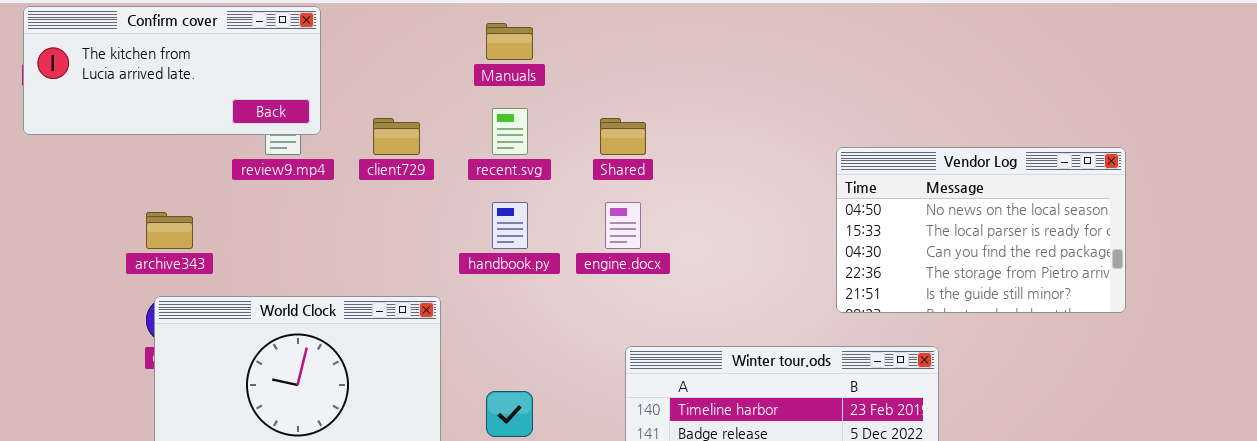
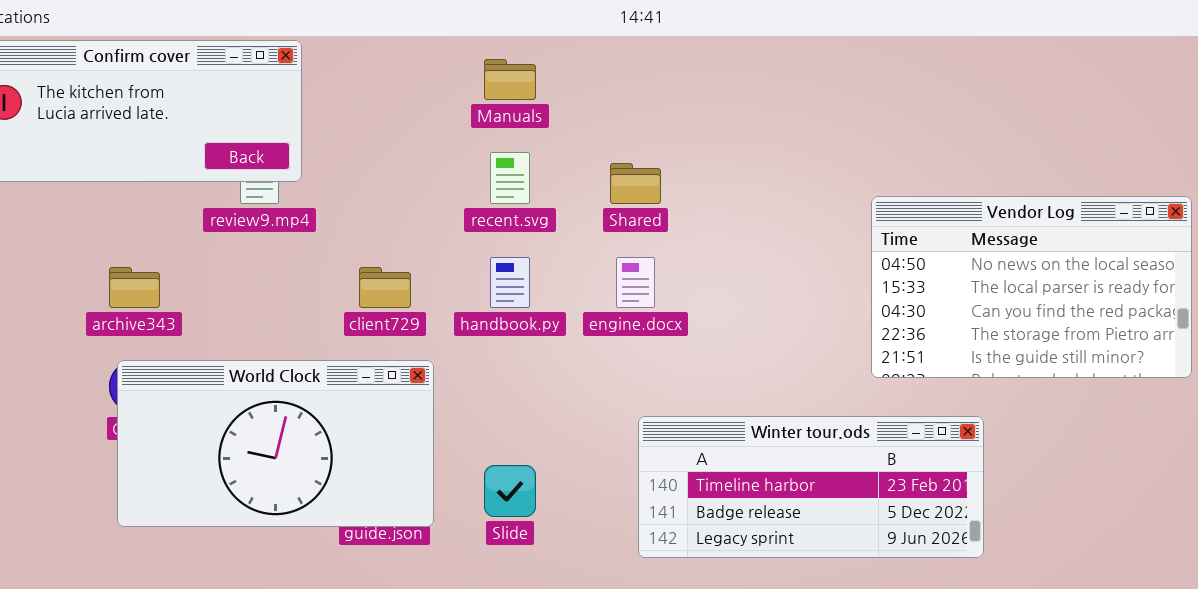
client729: [373,118,420,155] -> [359,267,411,308], moved

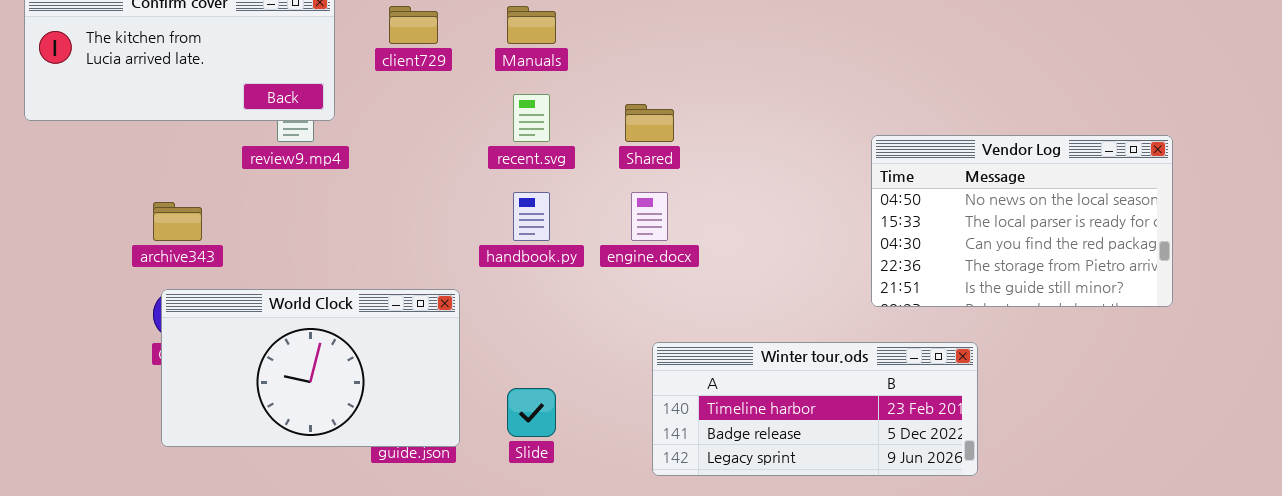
client729: [359,267,411,308] -> [389,6,438,44], moved

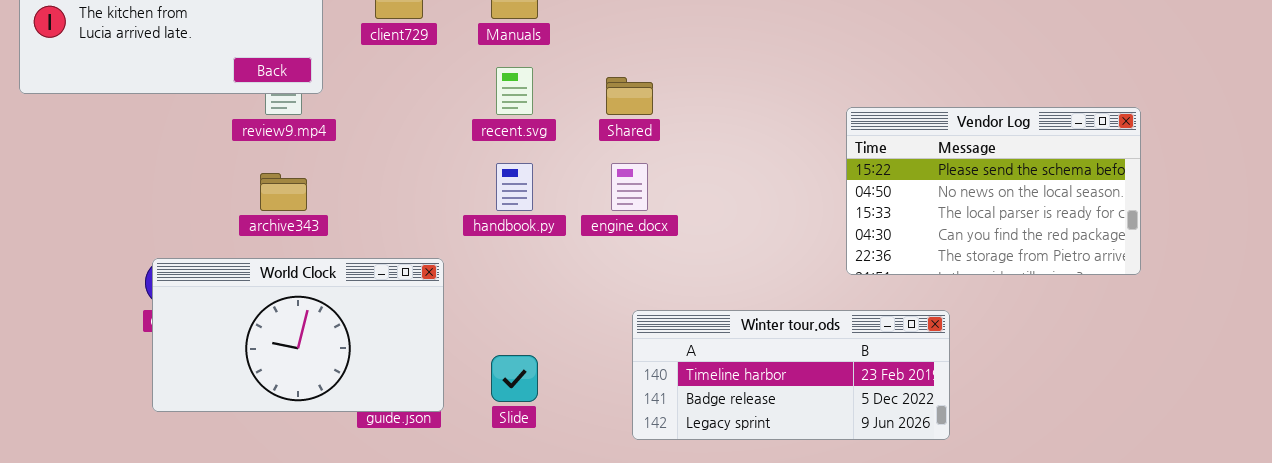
Vendor Log: [871,135,1173,307] -> [846,107,1141,275], scrolled up 1 row
archive343: [153,202,202,241] -> [260,173,307,211], moved

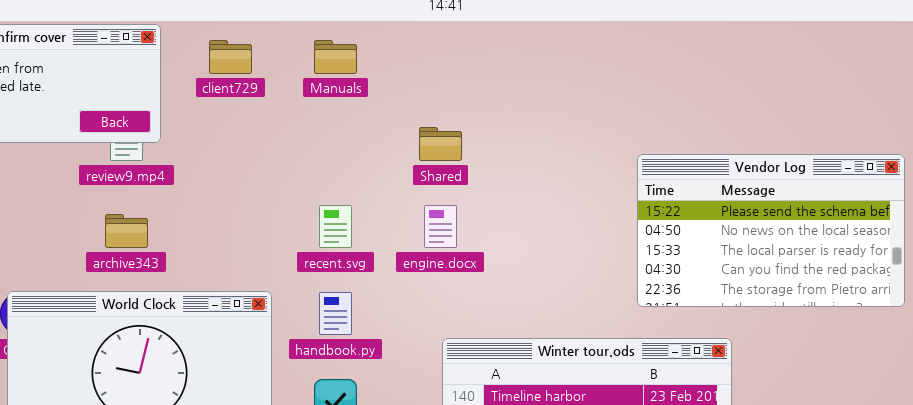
recent.svg: [496,67,533,115] -> [319,205,352,248], moved
handbook.py: [496,163,533,211] -> [319,292,352,335], moved

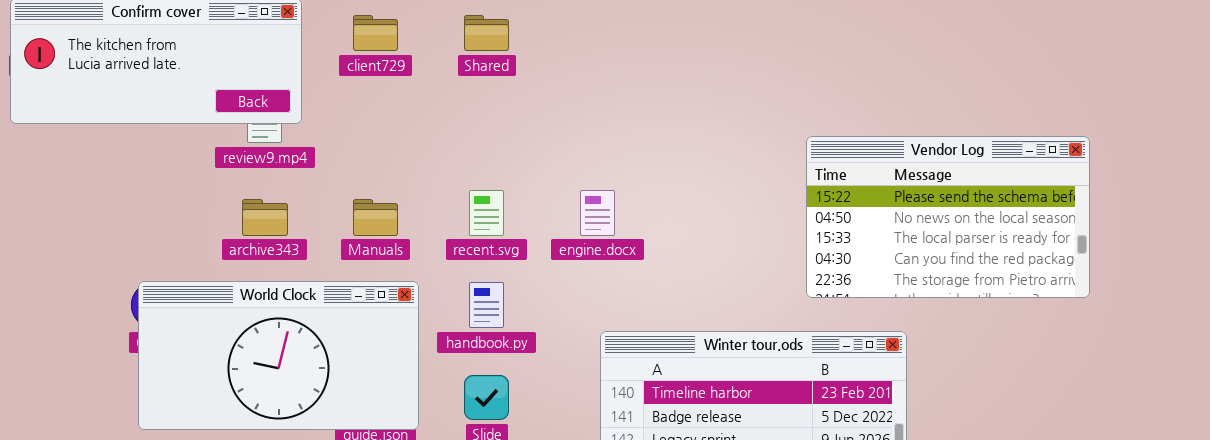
Manuals: [314,40,357,74] -> [353,199,398,236], moved
Shared: [419,127,462,161] -> [464,15,509,51], moved

